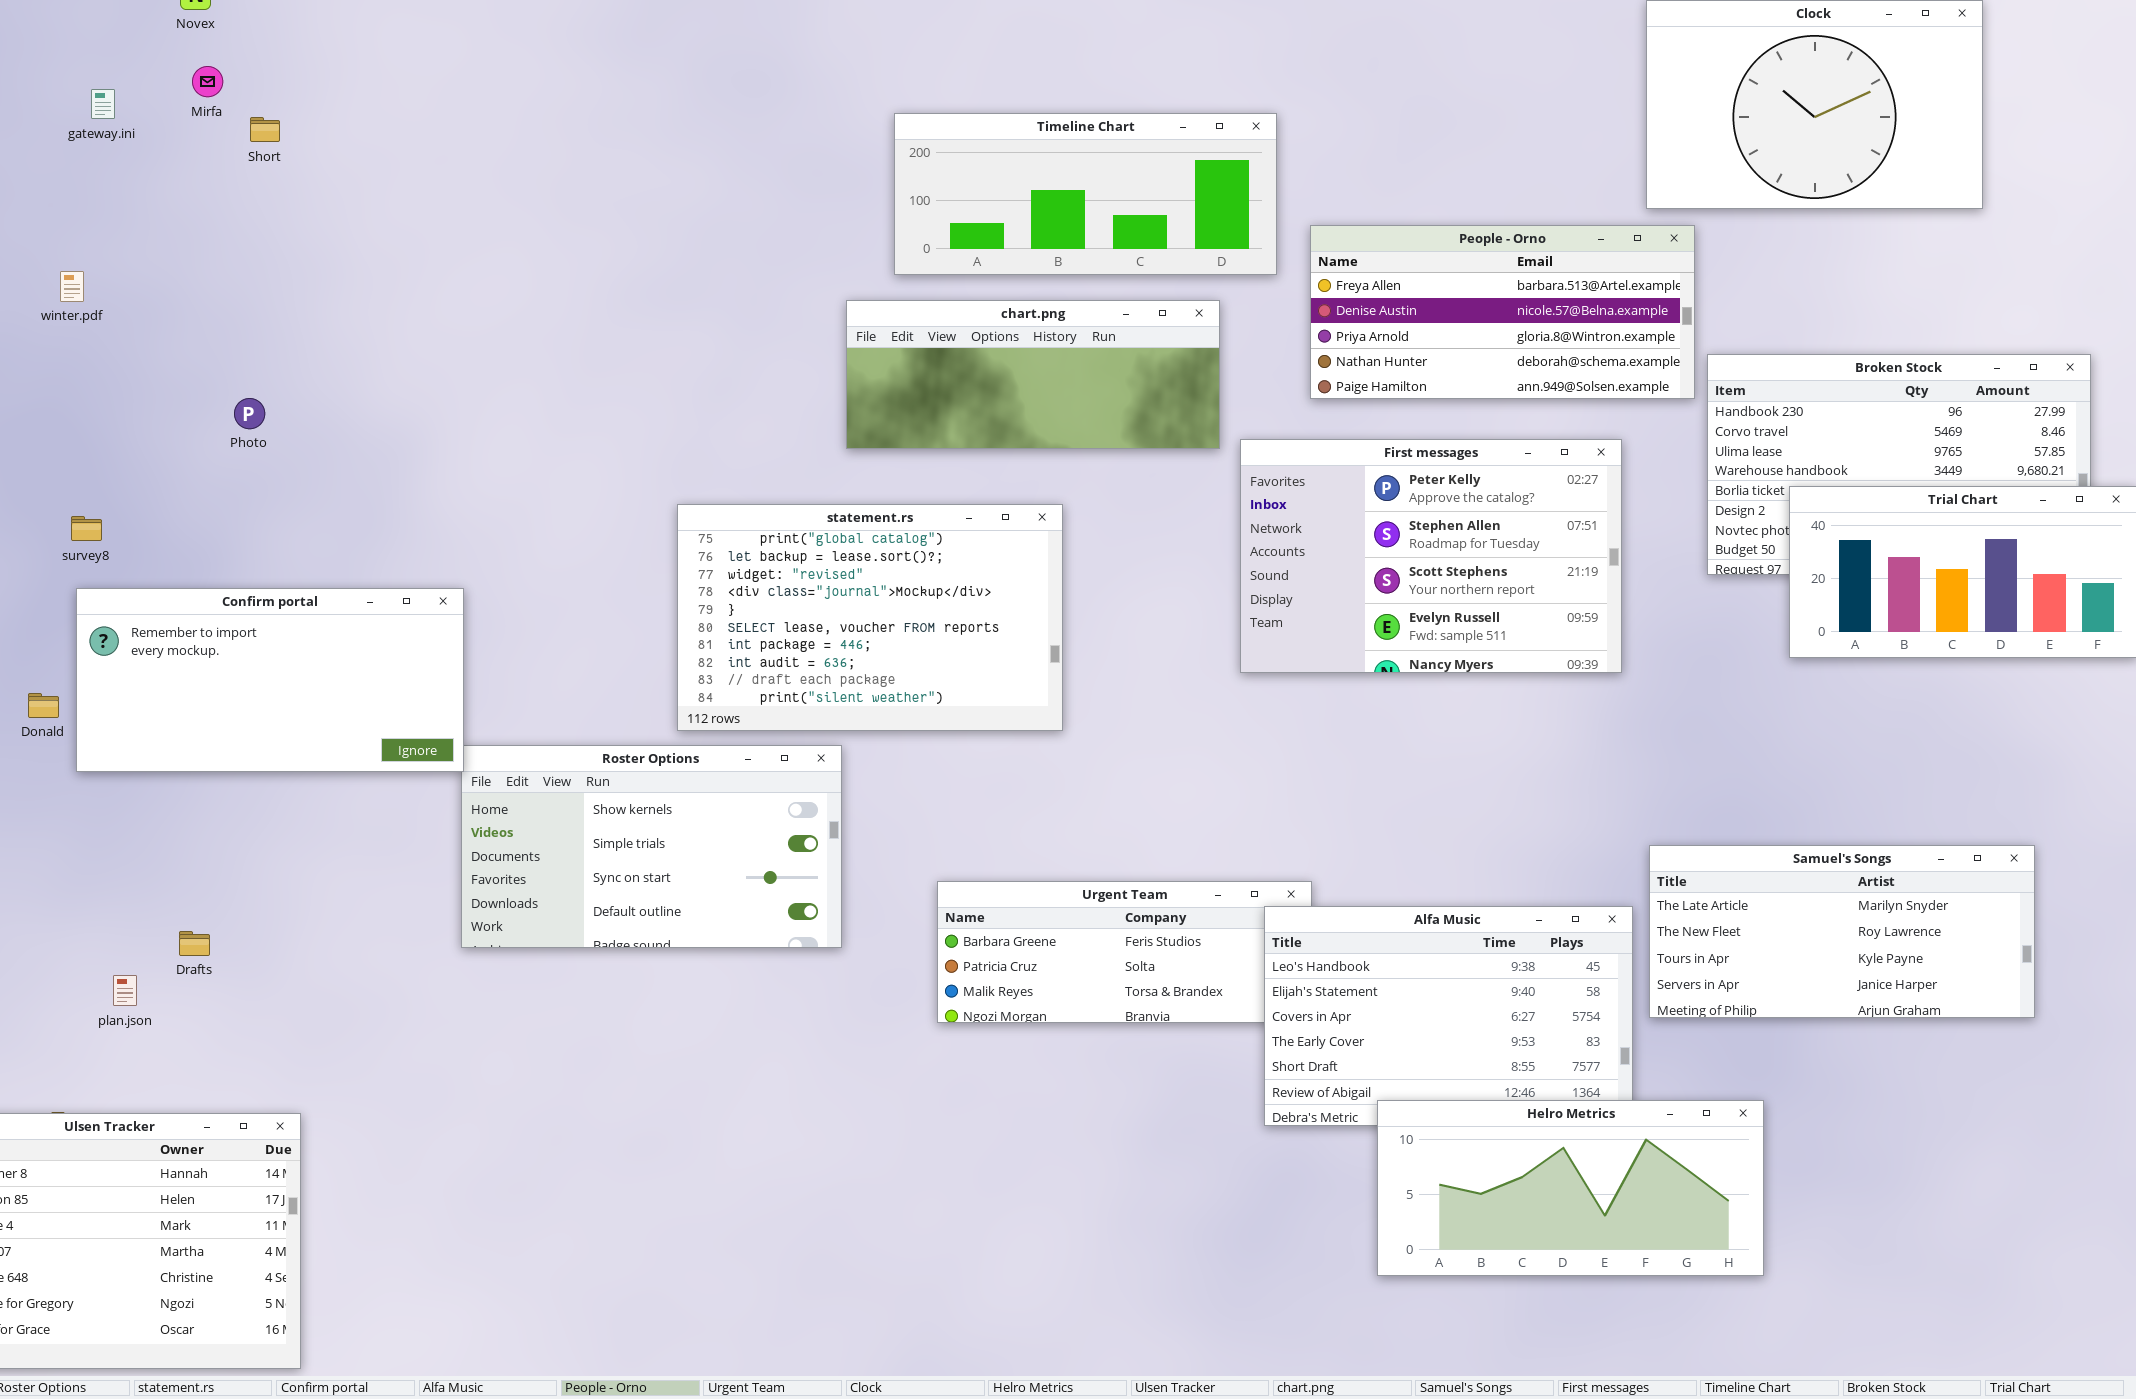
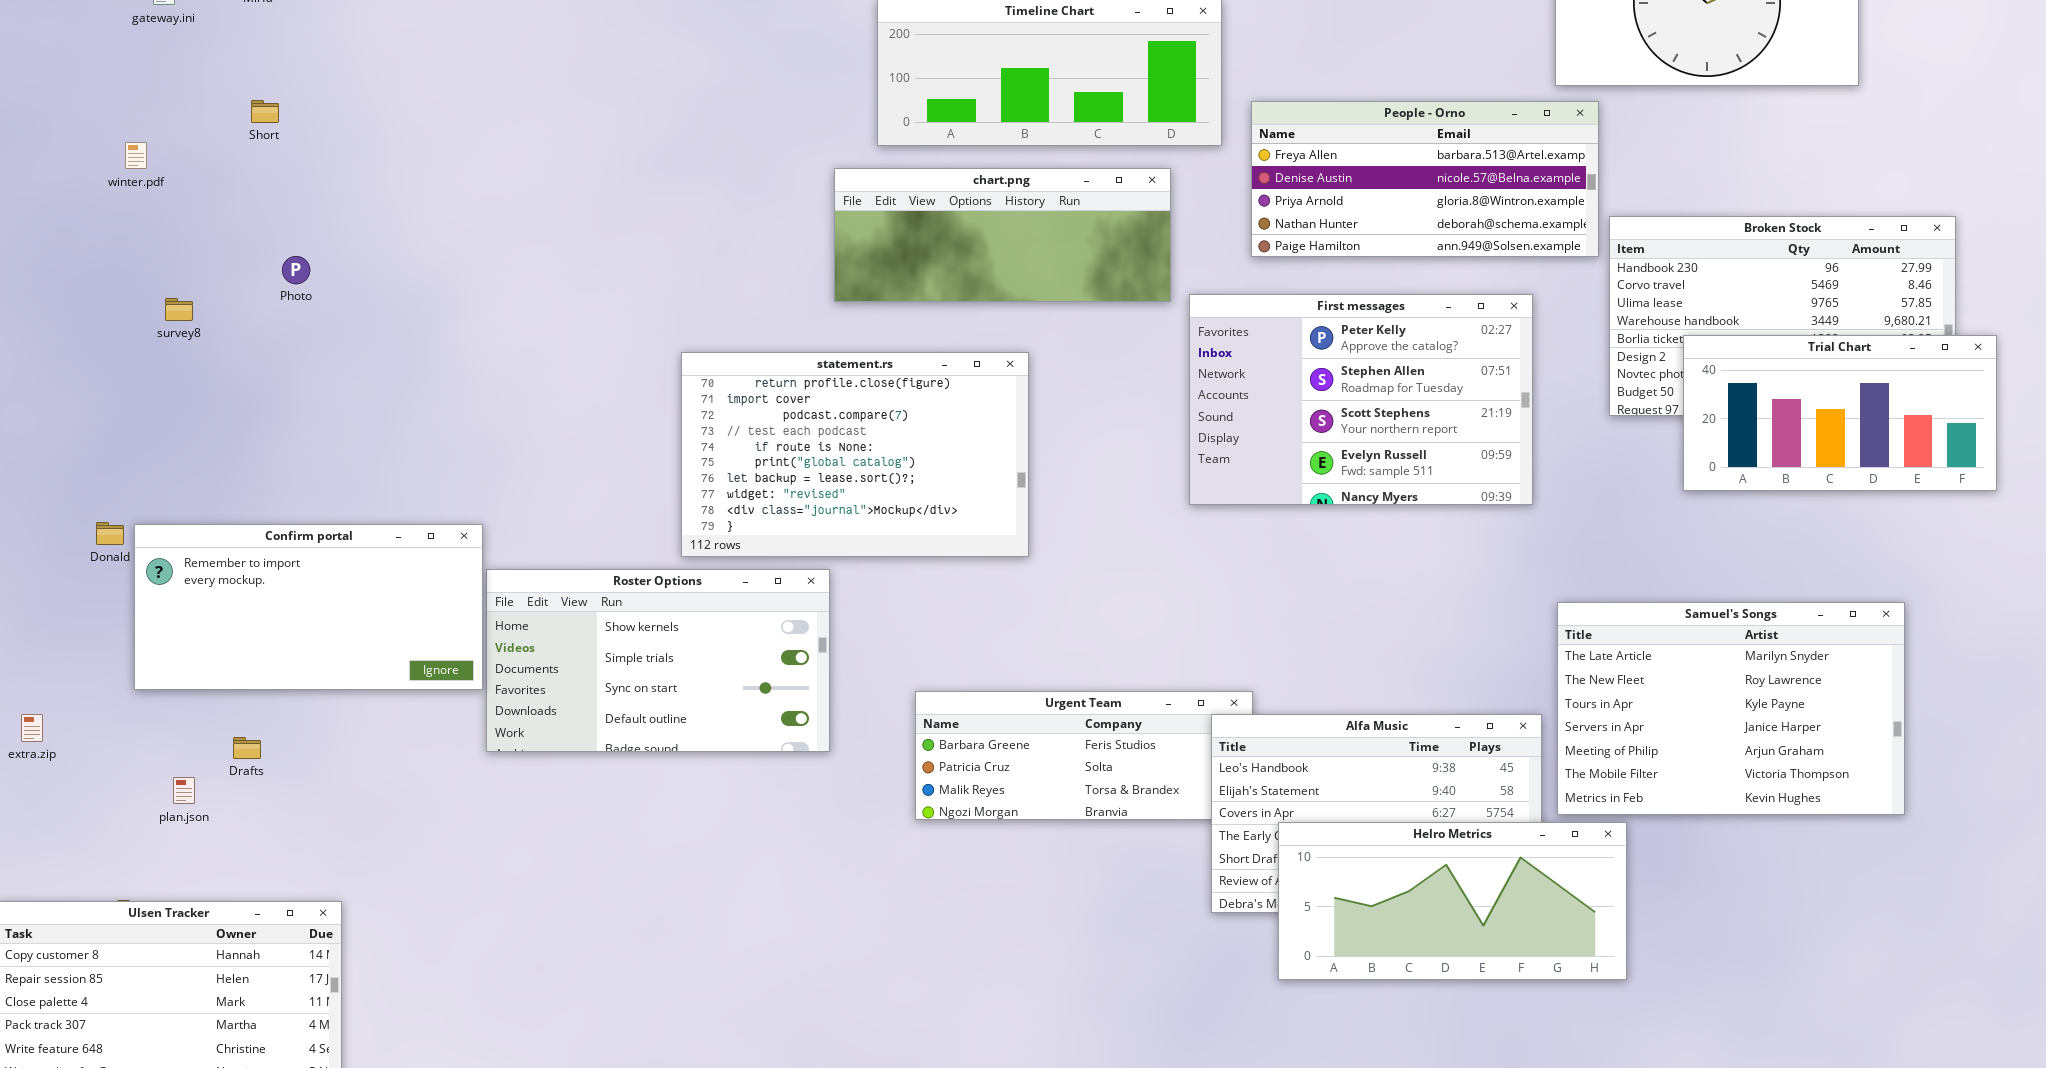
Short: [250,117,280,142] -> [251,100,279,123], moved
statement.rs: [677,504,1063,731] -> [681,352,1029,557], scrolled up 5 rows
survey8: [71,516,102,541] -> [165,298,193,321], moved
Confirm portal: [76,588,464,772] -> [134,524,483,690], moved
Samuel's Songs: [1649,845,2035,1018] -> [1557,602,1905,815], resized
Helro Metrics: [1377,1100,1764,1276] -> [1278,822,1627,980], moved

